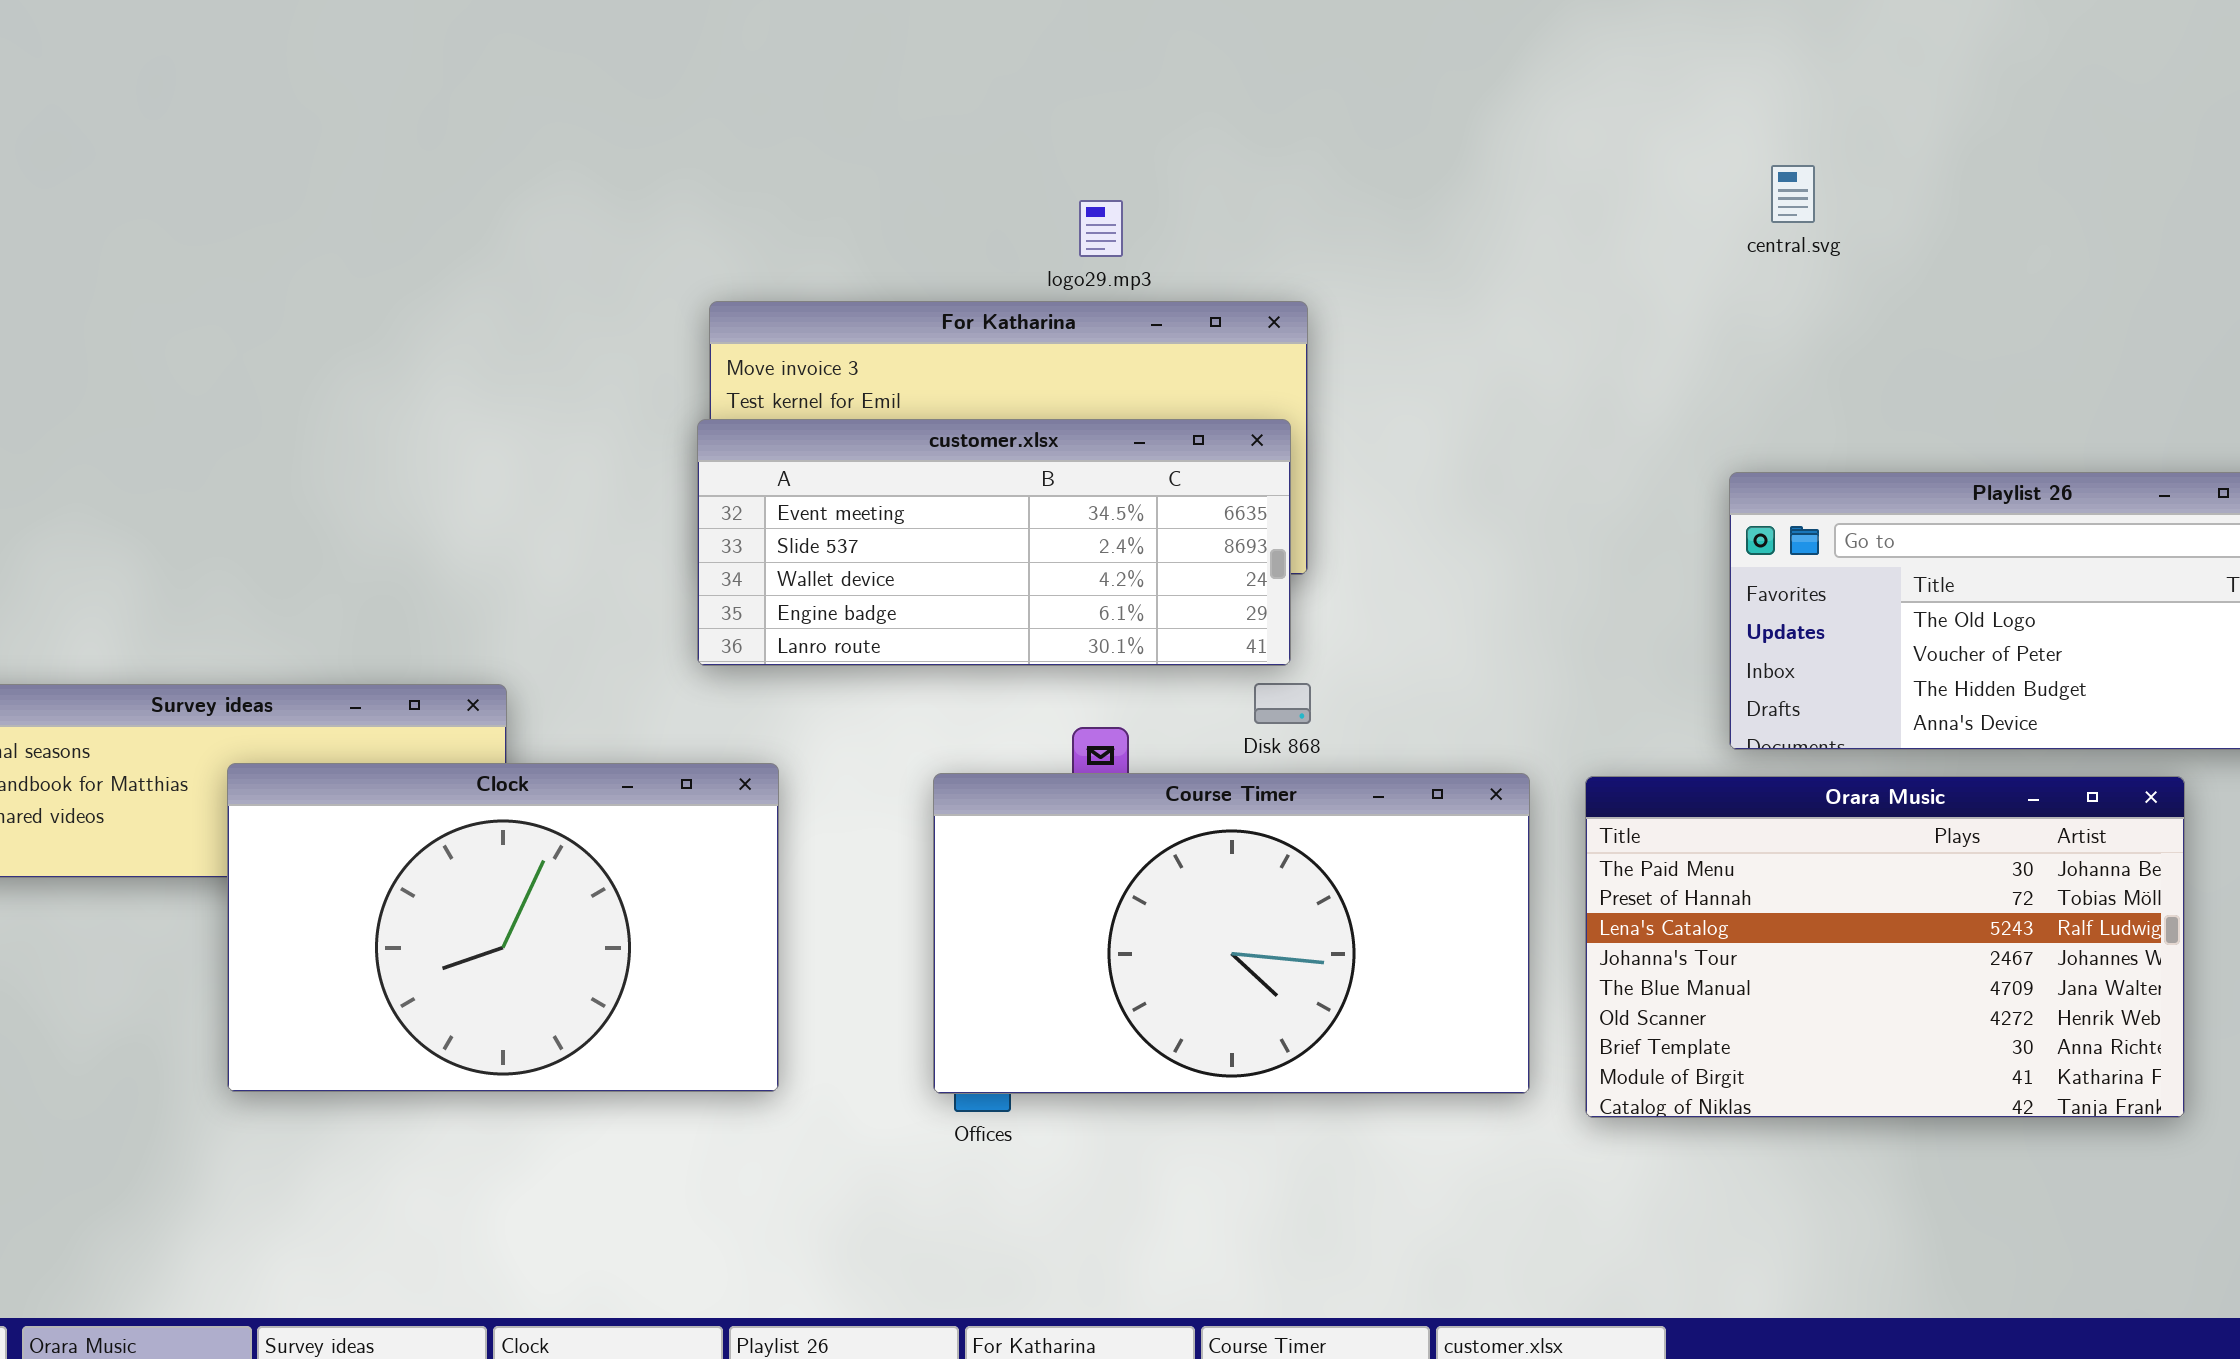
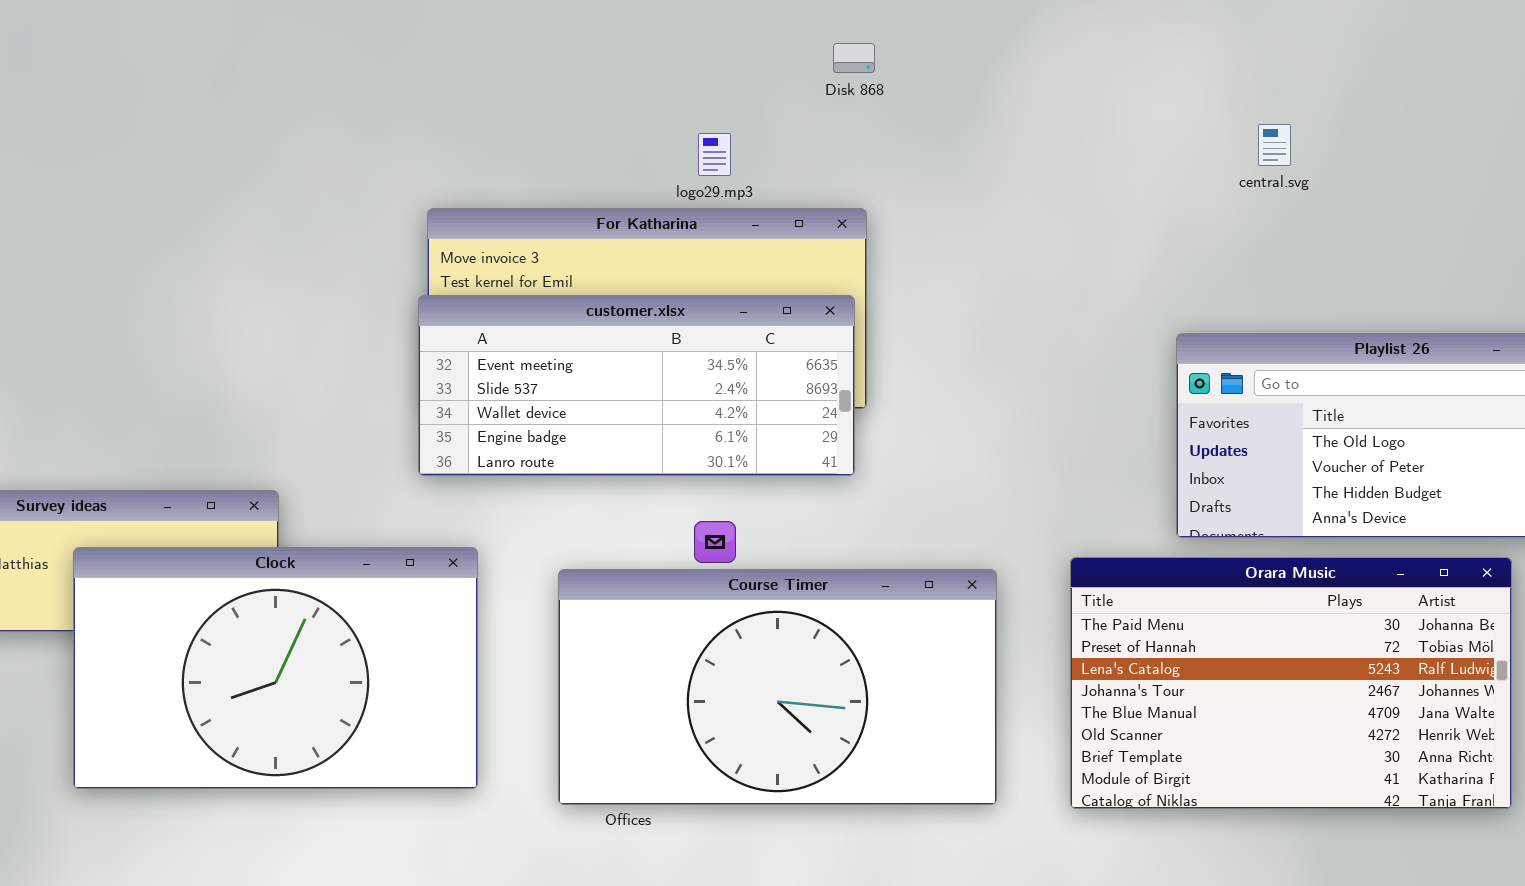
central.svg: [1771,165,1815,223] -> [1258,124,1291,166], moved
Disk 868: [1254,683,1311,724] -> [833,43,875,73], moved
Course Timer: [933,773,1530,1094] -> [558,569,997,805], moved

